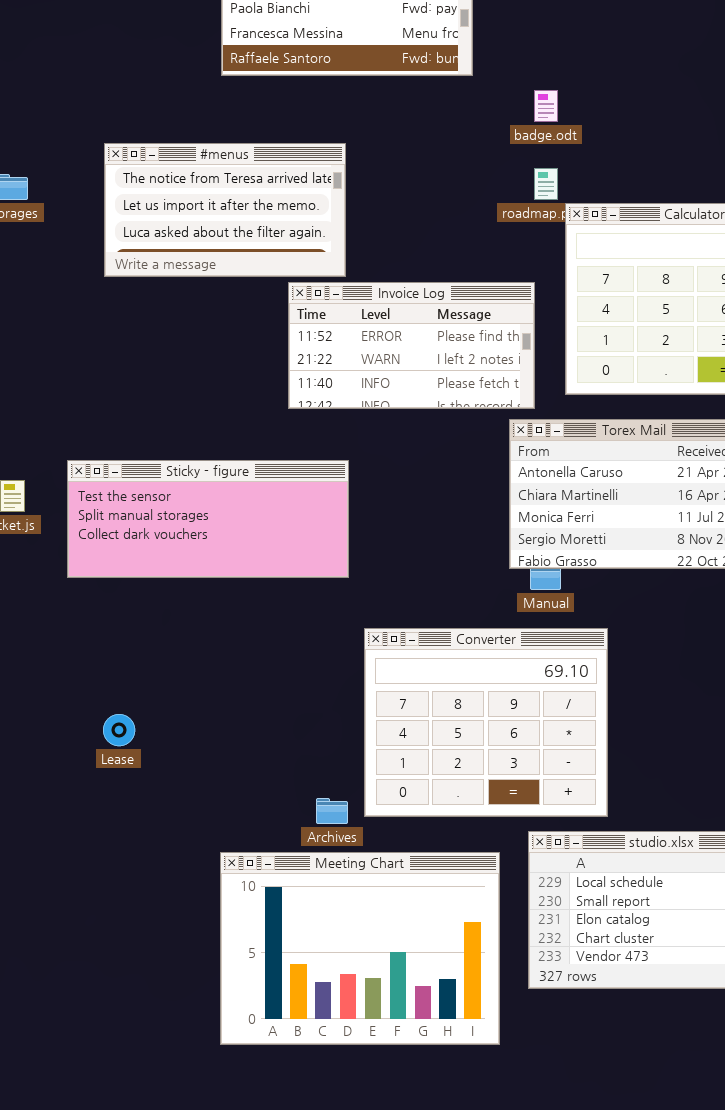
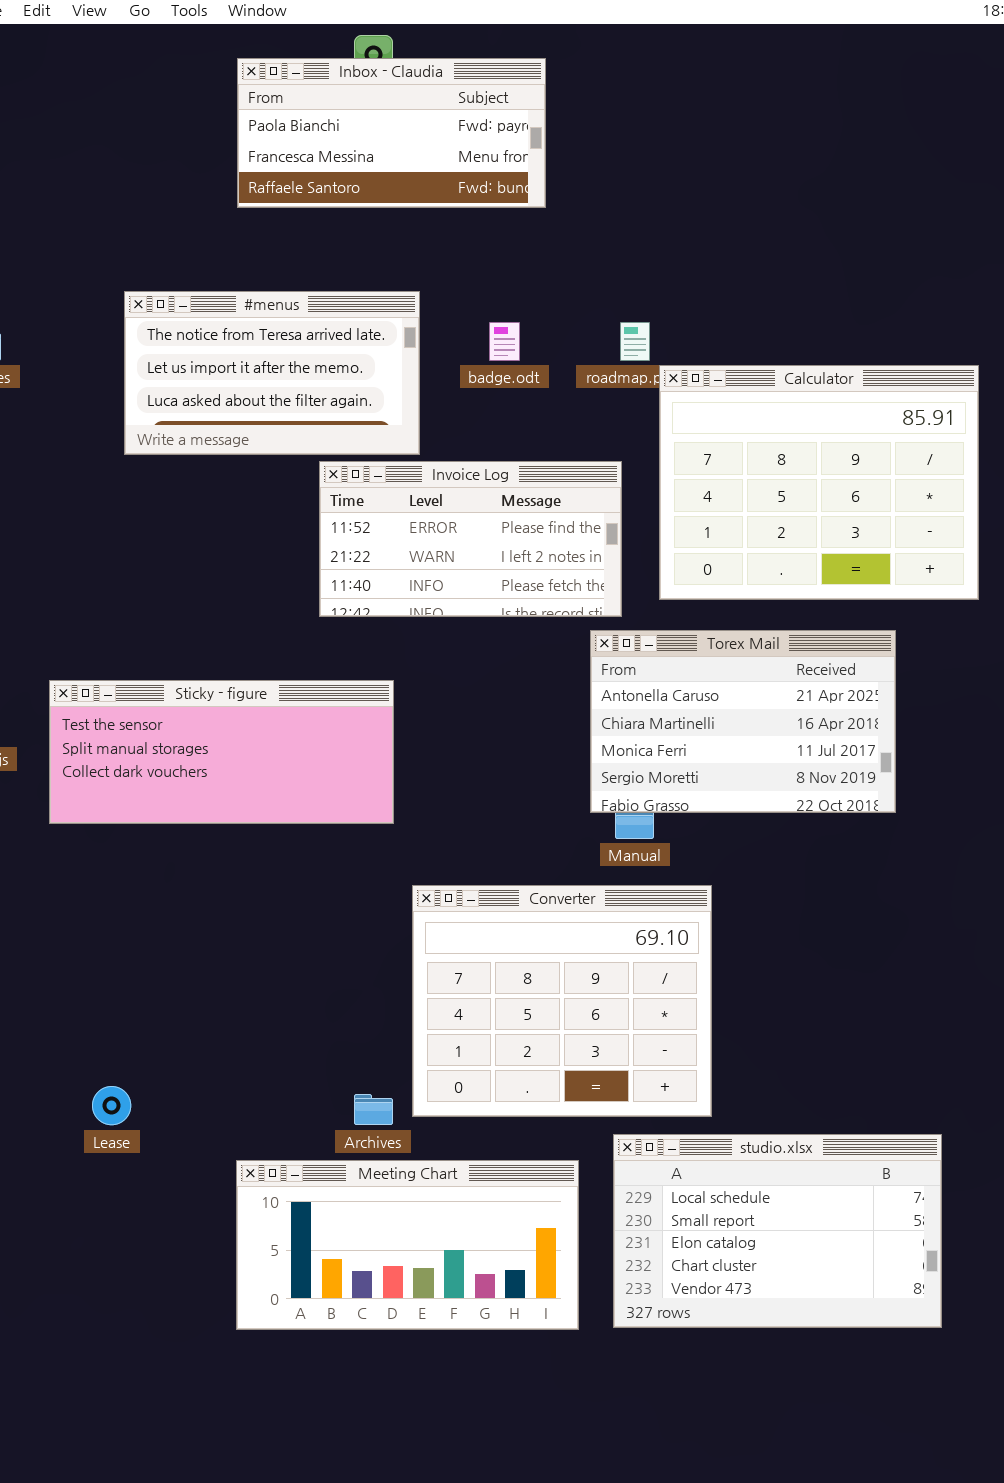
badge.odt: [534,90,558,122] -> [489,322,520,361], moved
#menus: [104,143,346,277] -> [124,291,420,455], moved
Lease: [103,714,135,746] -> [92,1086,131,1125], moved
Meeting Chart: [220,852,500,1045] -> [236,1160,579,1330], resized

